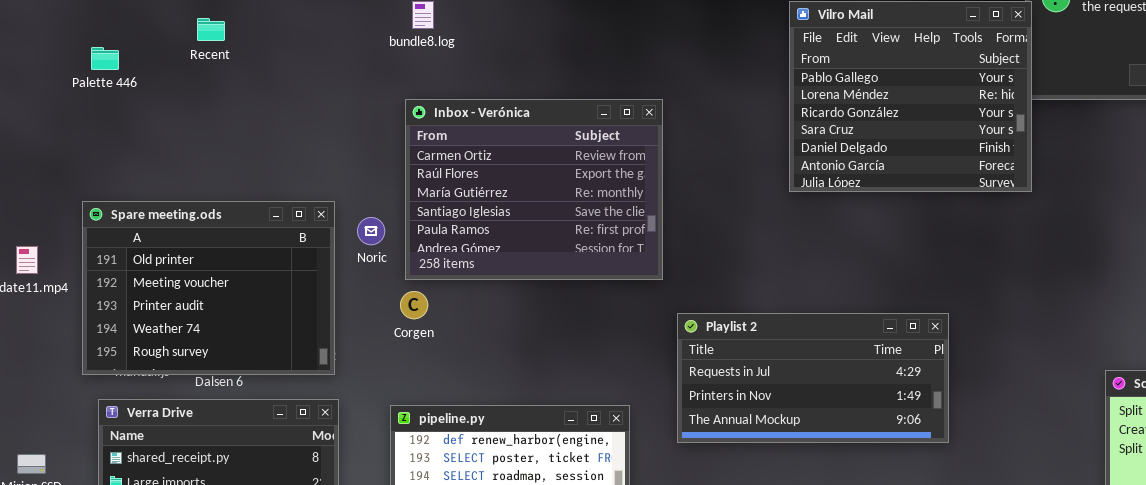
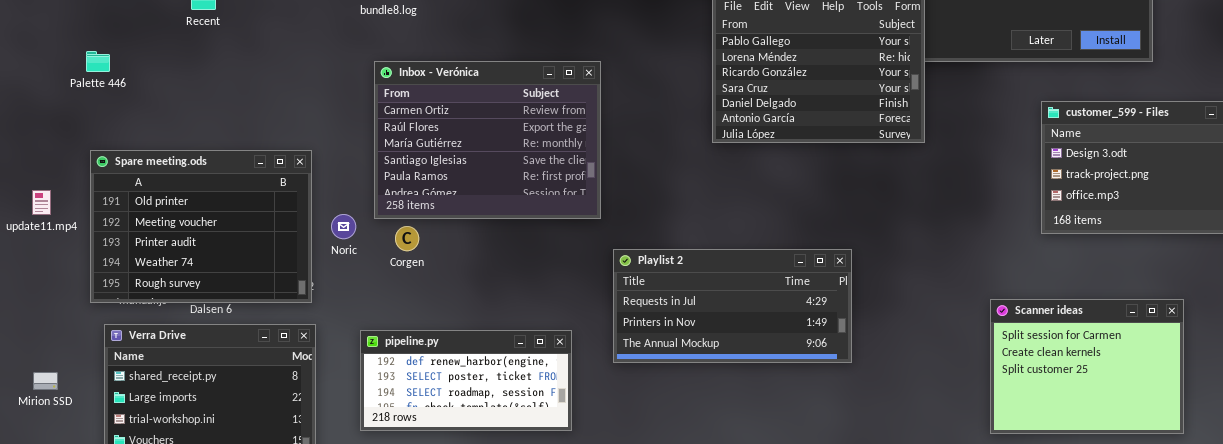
Palette 446: [91,47,119,70] -> [86,51,110,72], moved
Noric: [357,217,385,245] -> [331,214,356,239], moved
Corgen: [400,291,428,319] -> [395,226,419,251], moved

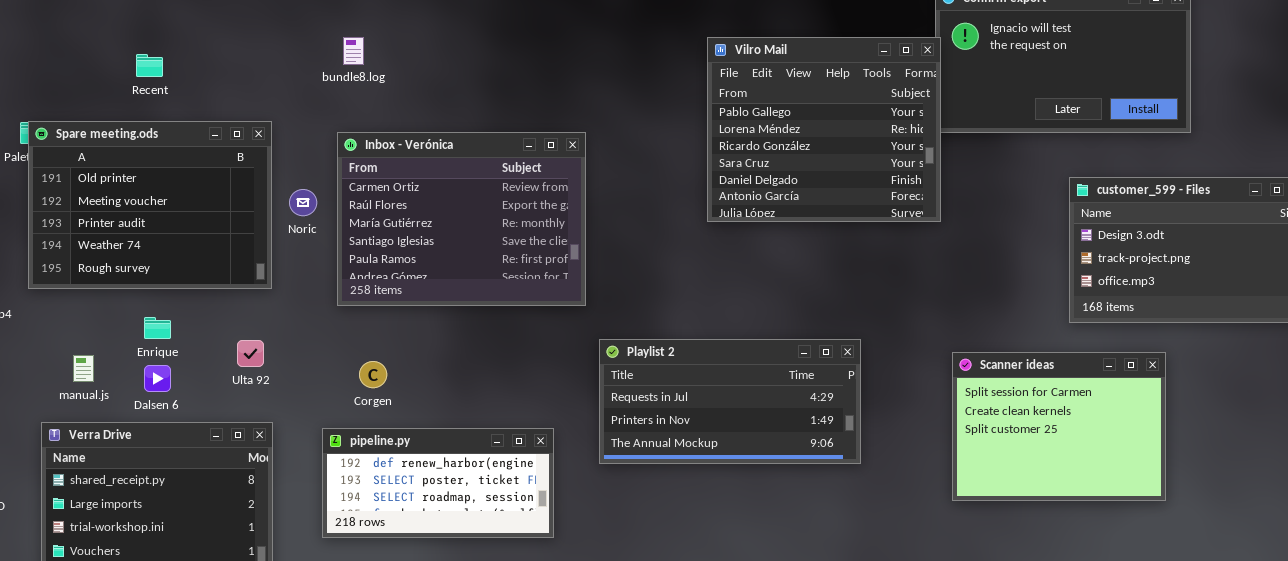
Spare meeting.ods: [90,150,312,303] -> [28,121,272,289], moved
Noric: [331,214,356,239] -> [289,189,317,216], moved
Corgen: [395,226,419,251] -> [359,361,387,388], moved
Scanner ideas: [990,299,1184,434] -> [952,352,1166,501], moved

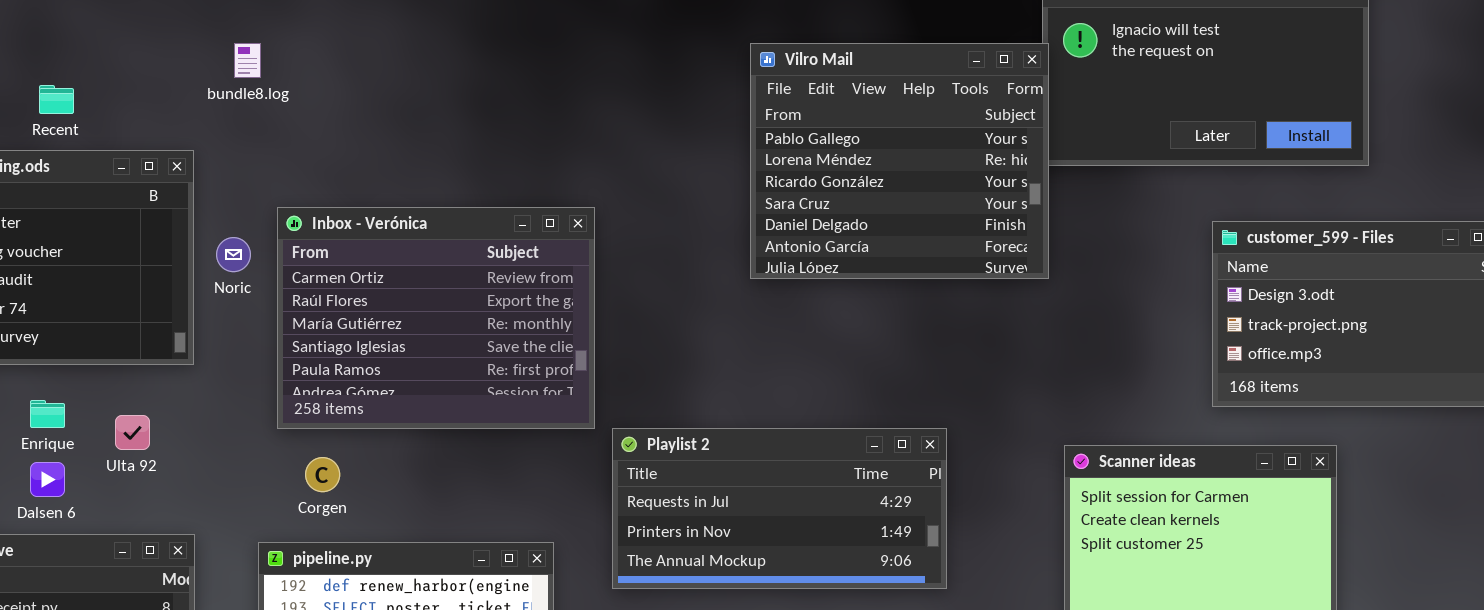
bundle8.log: [343,37,364,65] -> [234,43,261,78], moved
Recent: [136,54,163,77] -> [39,85,74,114], moved
Inbox - Verónica: [337,132,586,306] -> [277,207,595,429], moved
Ulta 92: [237,340,264,367] -> [115,415,150,450], moved

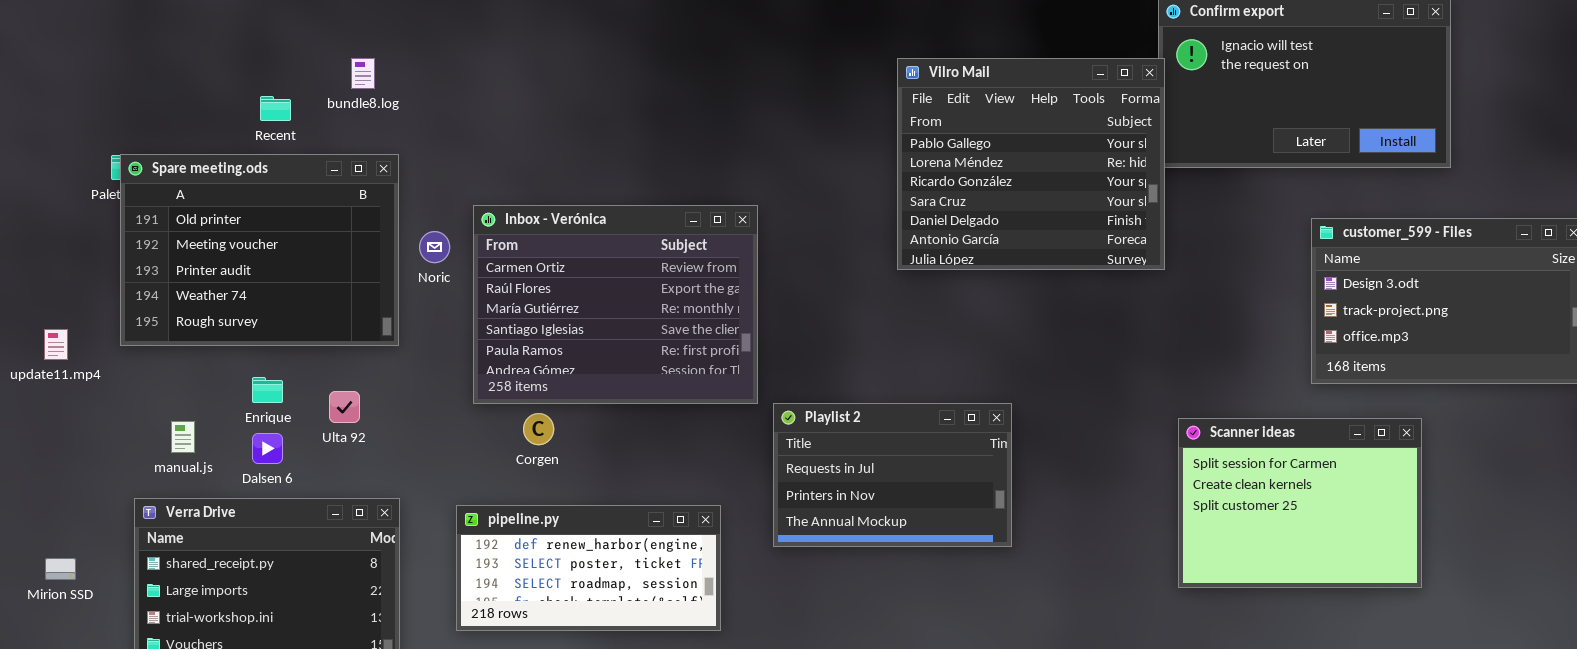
bundle8.log: [234,43,261,78] -> [351,58,375,89], moved
Playlist 2: [612,428,947,589] -> [773,403,1012,547], resized
Corgen: [305,457,340,492] -> [523,413,554,445], moved

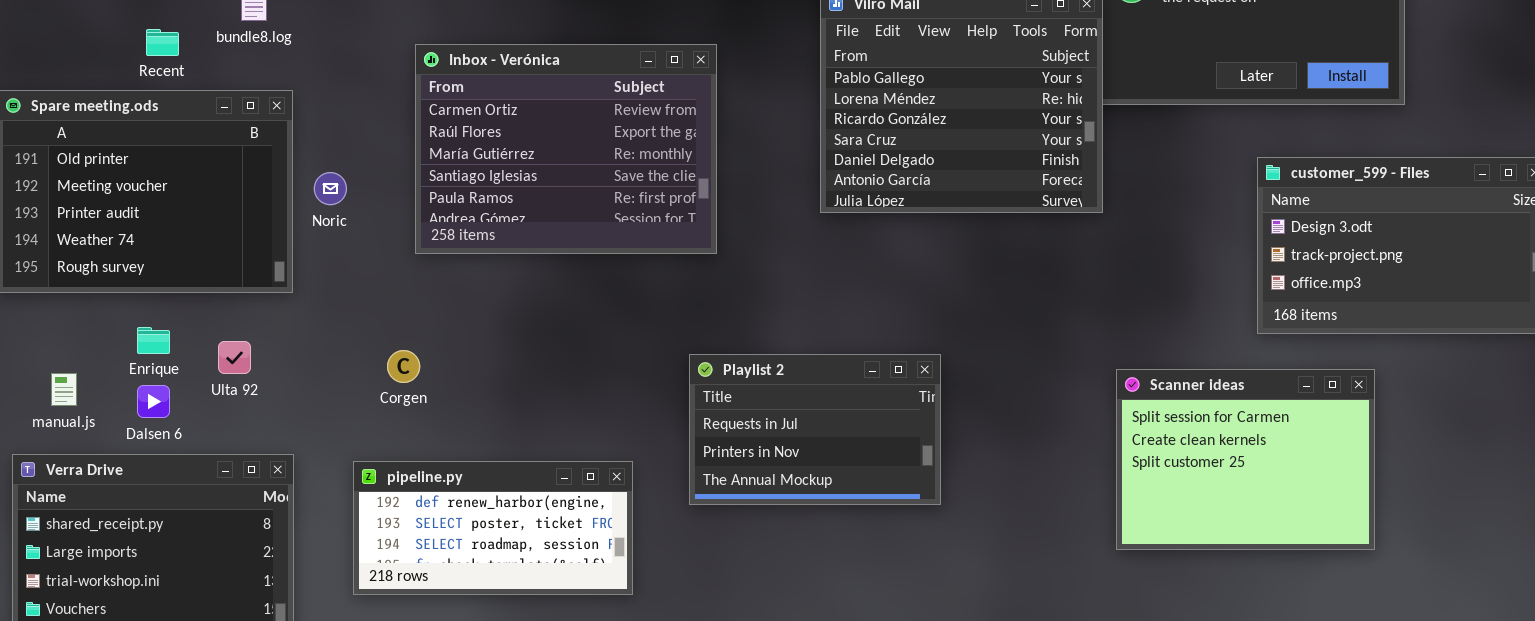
Inbox - Verónica: [473,205,758,404] -> [415,44,717,254], moved
Corgen: [523,413,554,445] -> [387,350,420,383], moved

